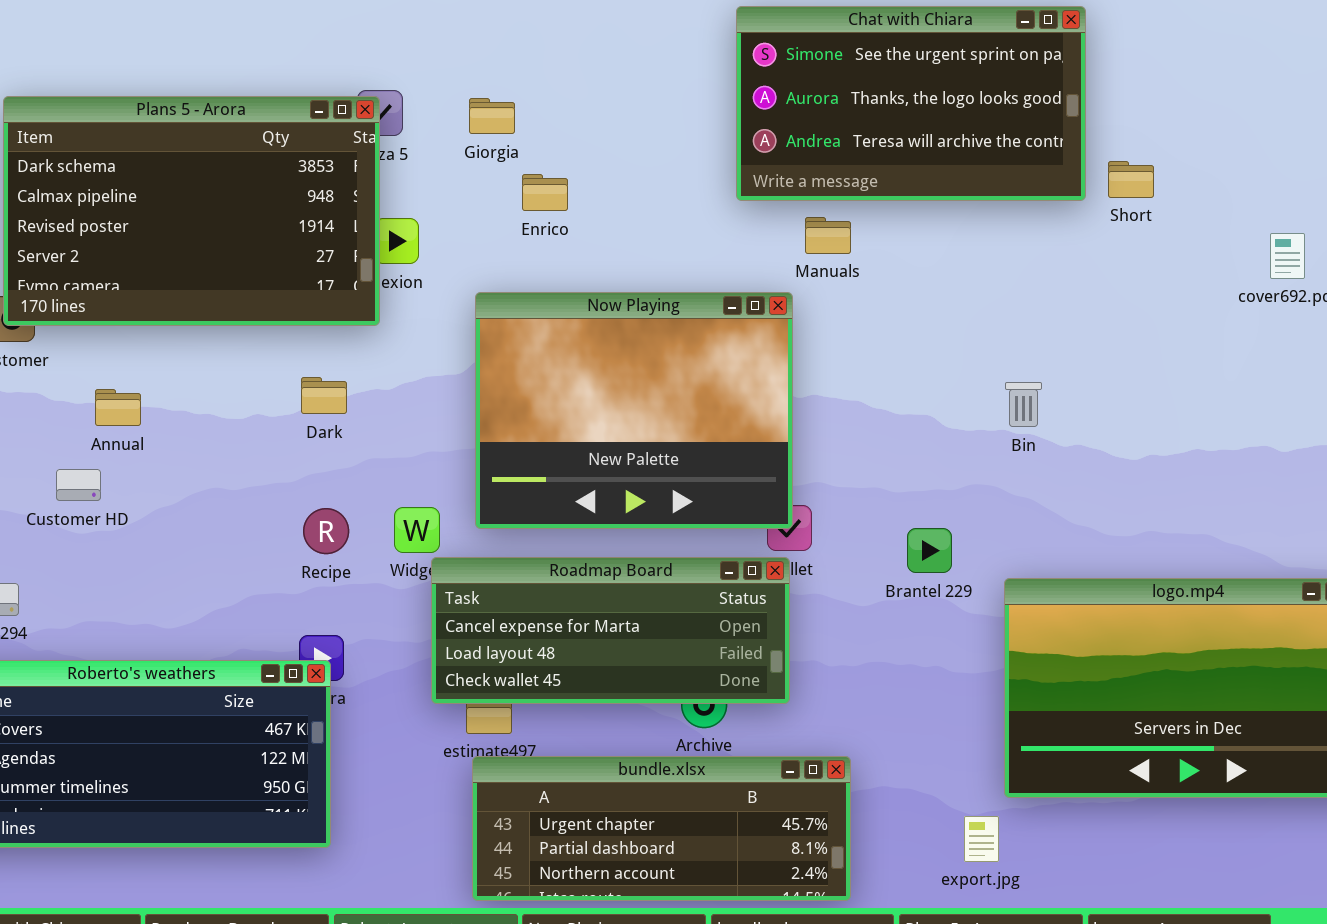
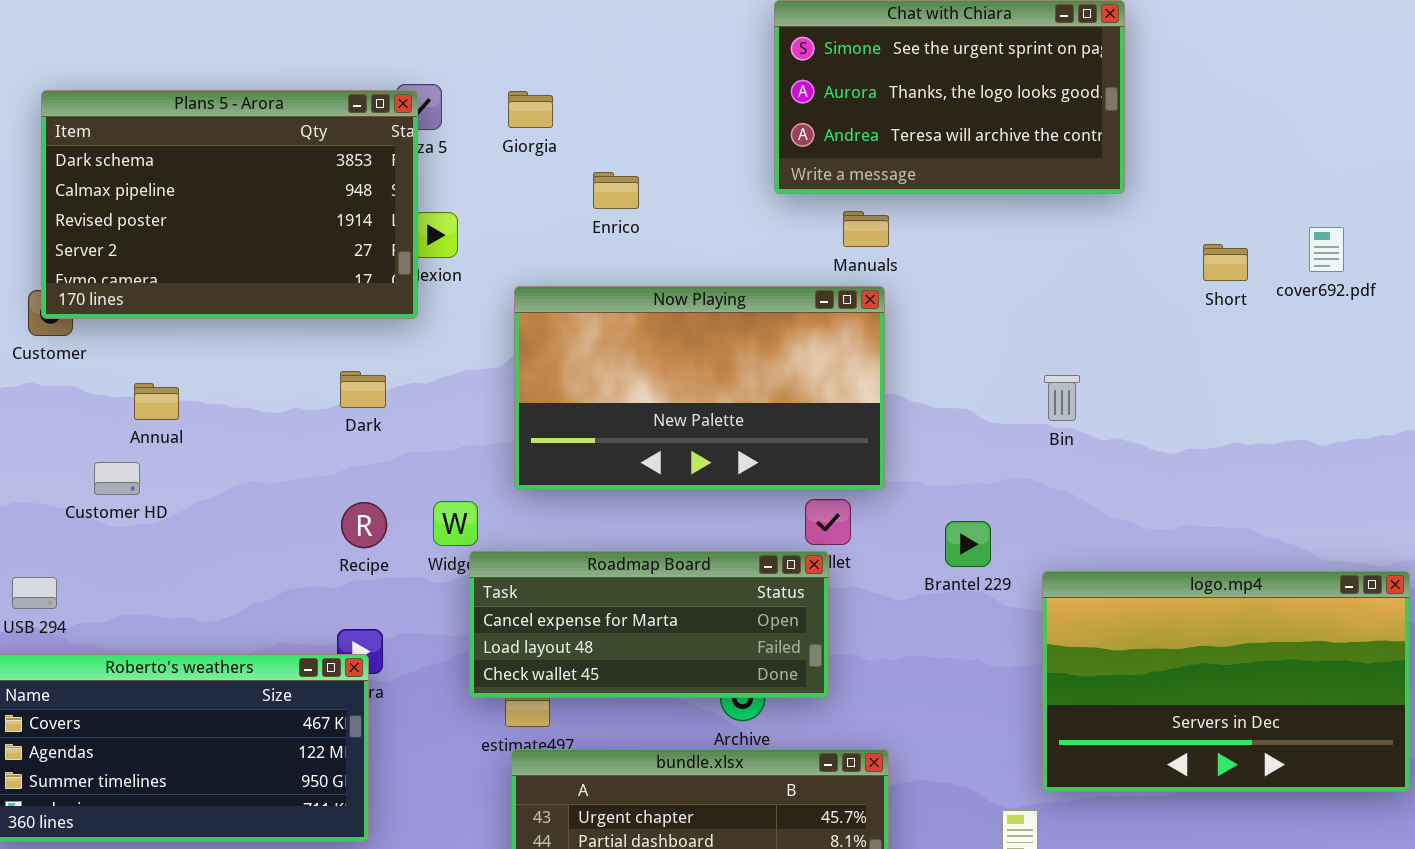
Short: [1108,161,1154,198] -> [1203,244,1248,281], moved
Enrico: [522,174,568,211] -> [593,172,639,209], moved
Now Playing: [475,292,793,529] -> [514,286,885,490], resized

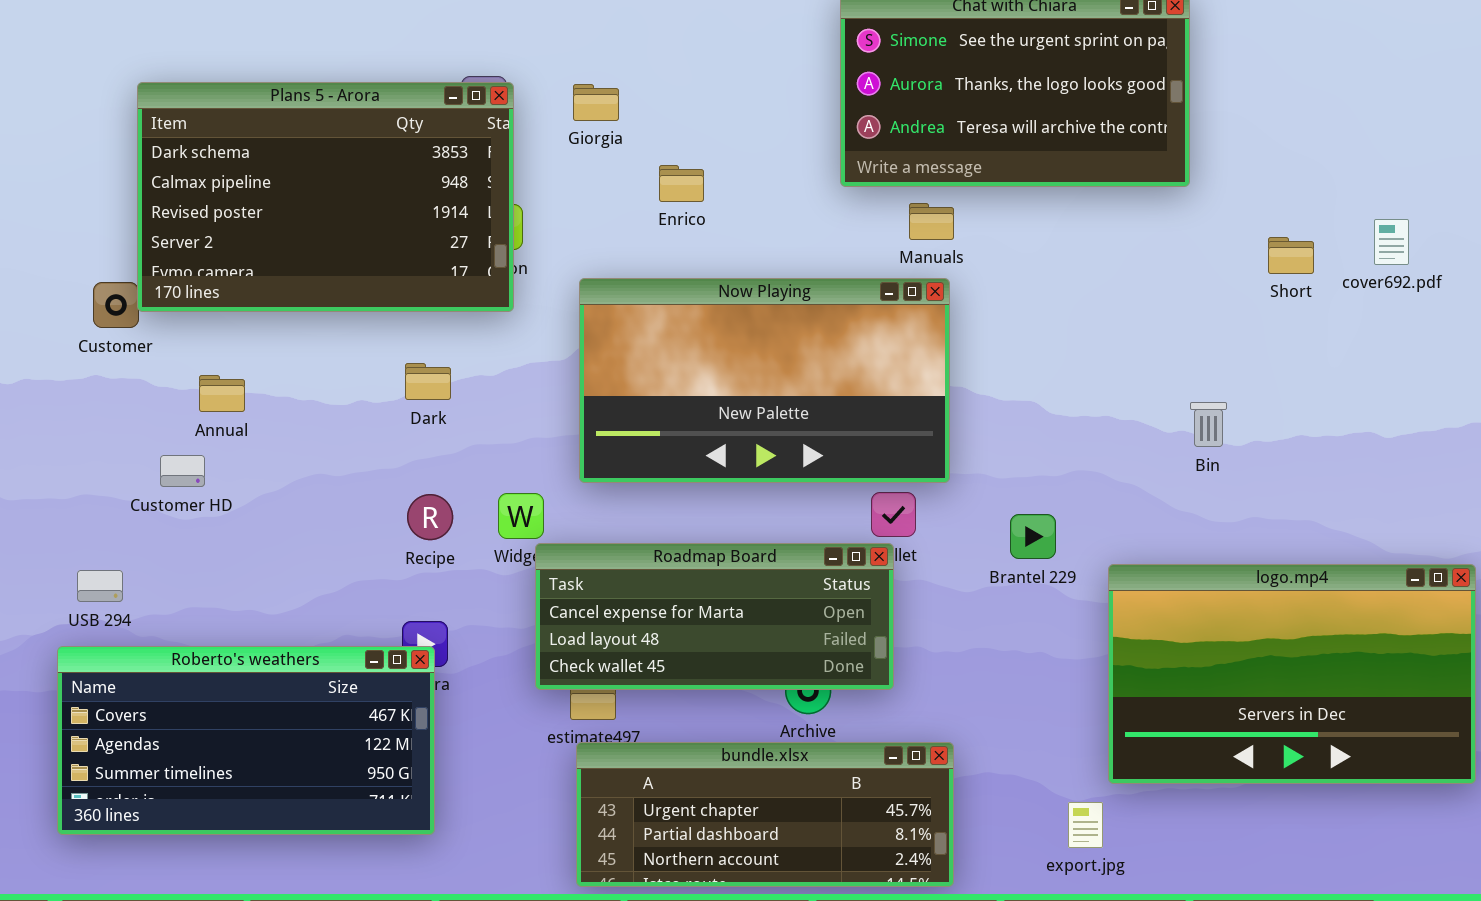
Plans 5 - Arora: [41,90,418,319] -> [137,82,514,312], moved
Bin: [1044,375,1080,421] -> [1190,402,1227,447], moved

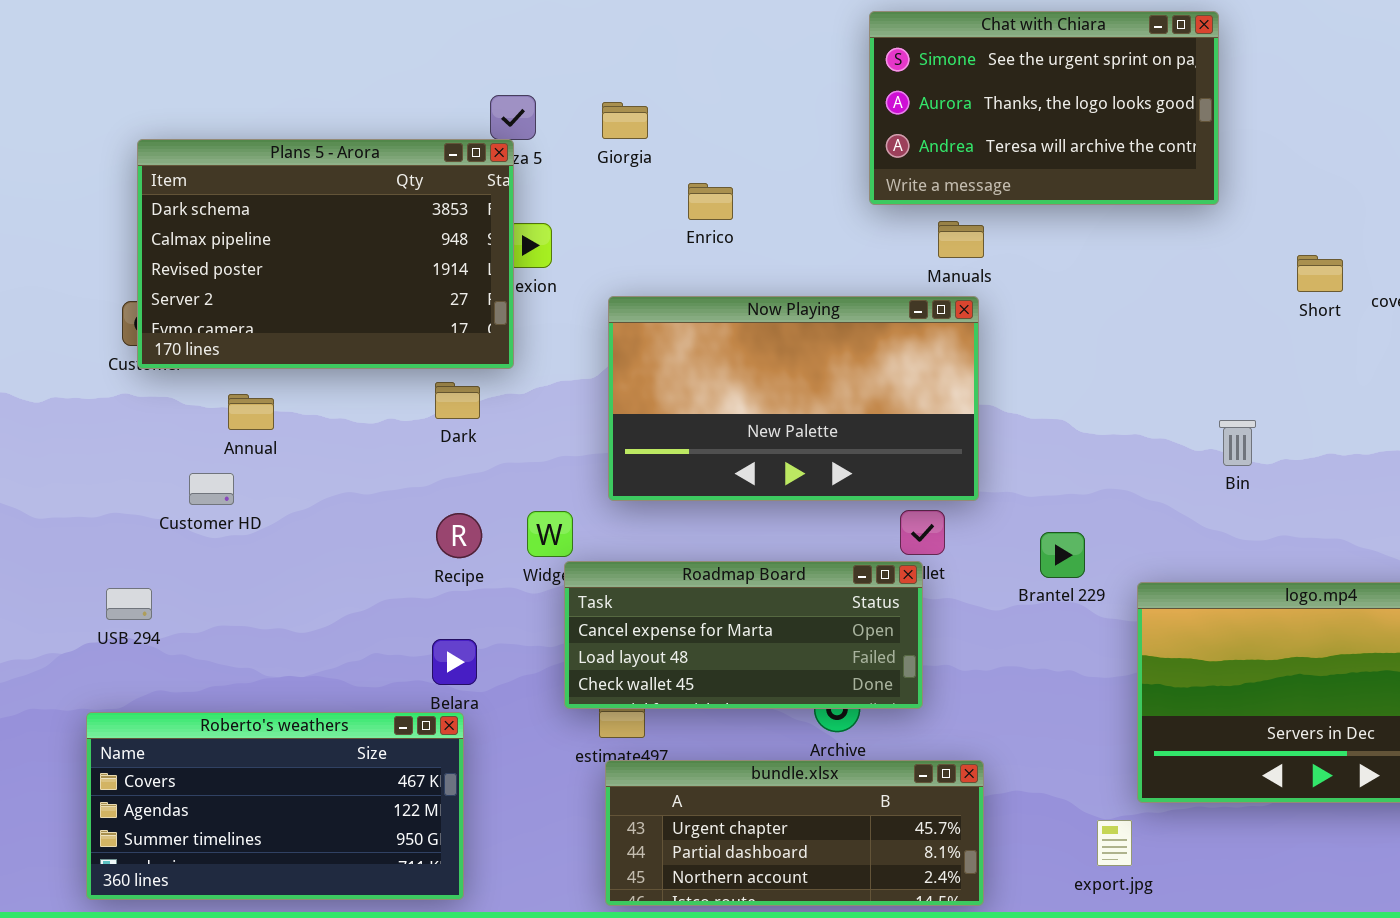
Plans 5 - Arora: [137,82,514,312] -> [137,139,514,369], moved
Roberto's weathers: [57,646,435,835] -> [86,712,464,900], moved

